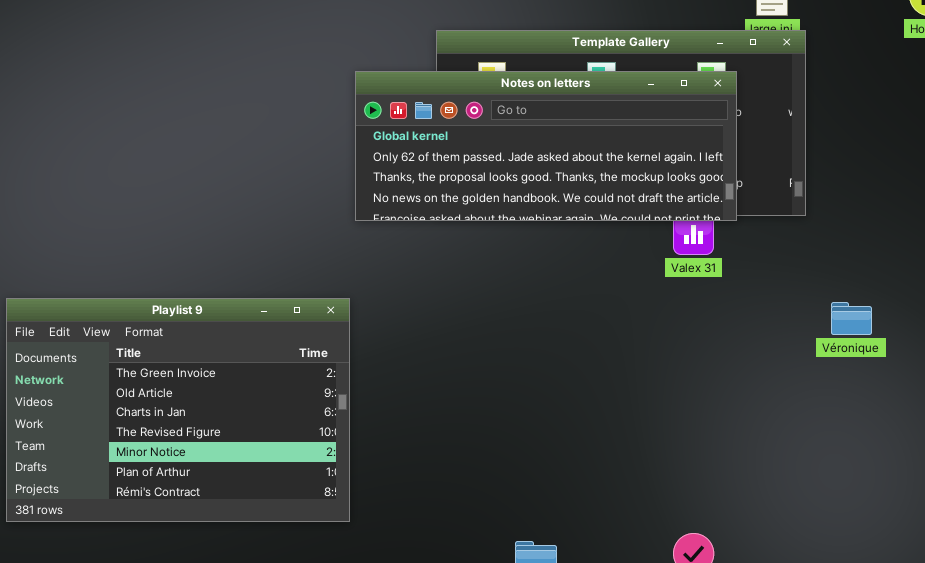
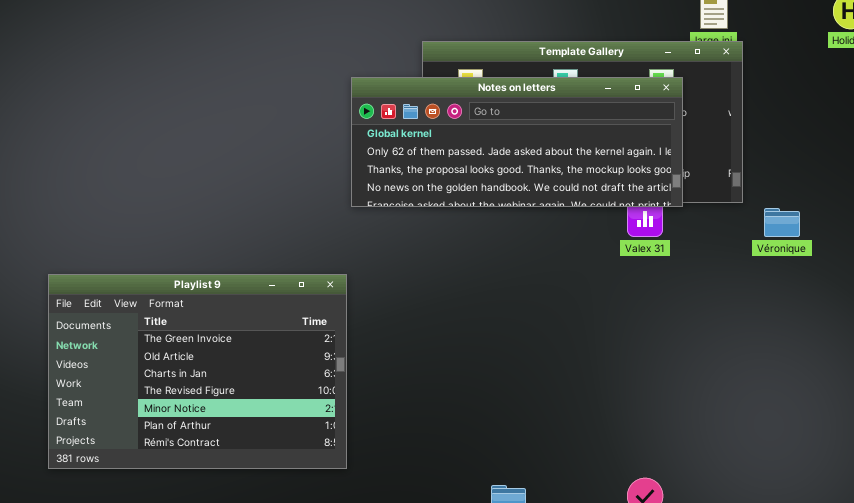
Véronique: [831,302,872,335] -> [764,208,800,237], moved

